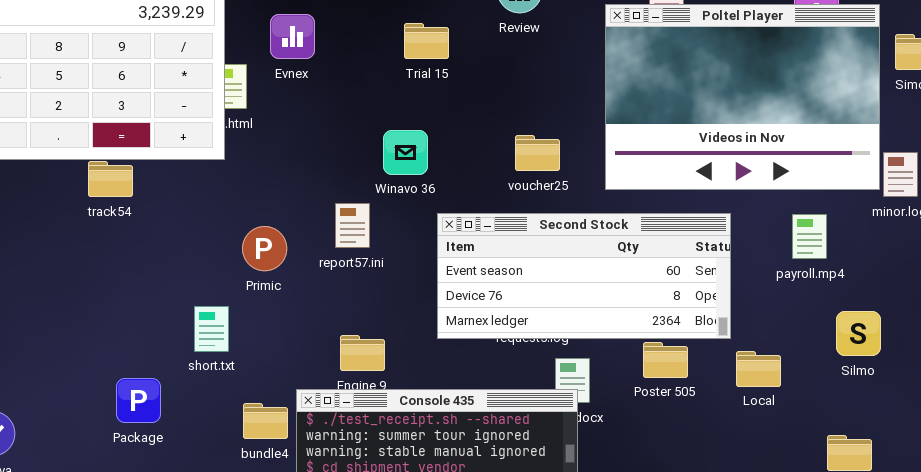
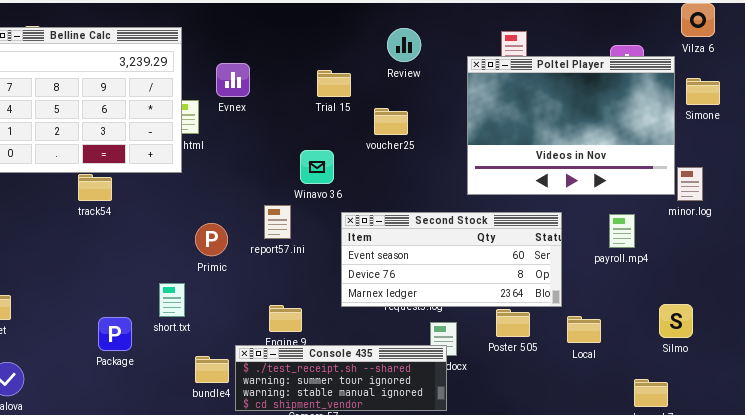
voucher25: [515,135,560,171] -> [374,108,408,135], moved
Silmo: [836,311,881,356] -> [659,304,693,338], moved
Package: [116,378,161,423] -> [98,317,132,351], moved

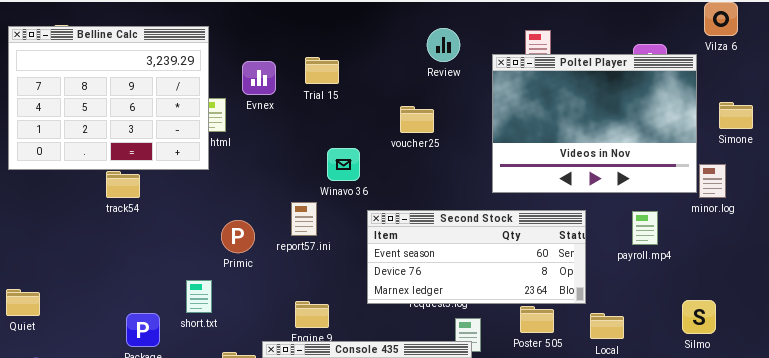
Review: [387,28,421,62] -> [427,28,460,62], moved
Trial 15: [317,70,351,97] -> [305,57,339,84], moved
Simone: [686,78,720,105] -> [719,102,753,129], moved

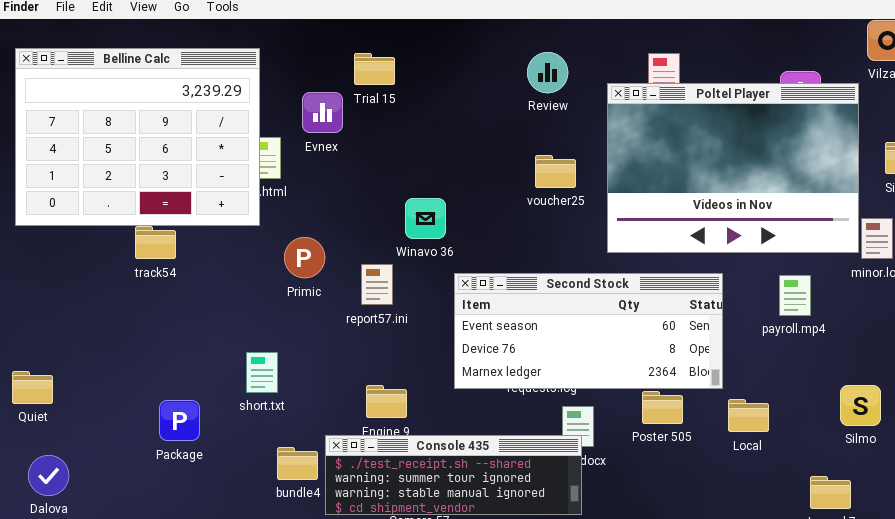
Trial 15: [305,57,339,84] -> [354,53,395,85], moved
voucher25: [400,106,434,133] -> [535,155,576,188], moved
Primic: [221,220,255,253] -> [284,237,325,278], moved
short.txt: [186,280,212,313] -> [246,352,278,393], moved

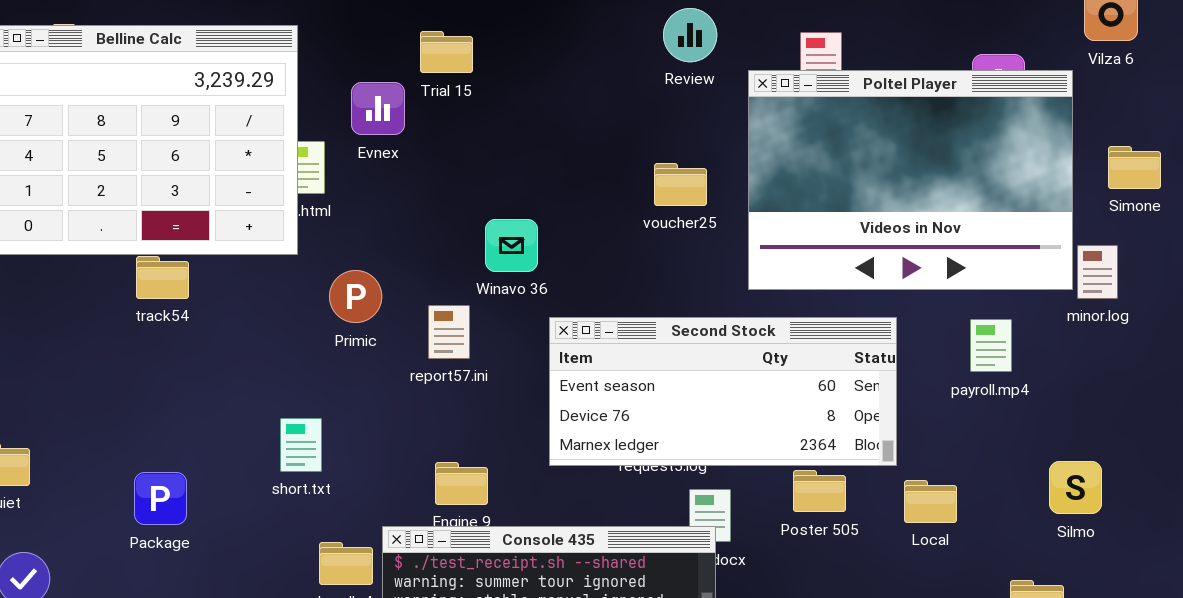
Review: [527,52,568,93] -> [663,8,717,62], moved
Package: [159,400,200,441] -> [134,472,187,525], moved

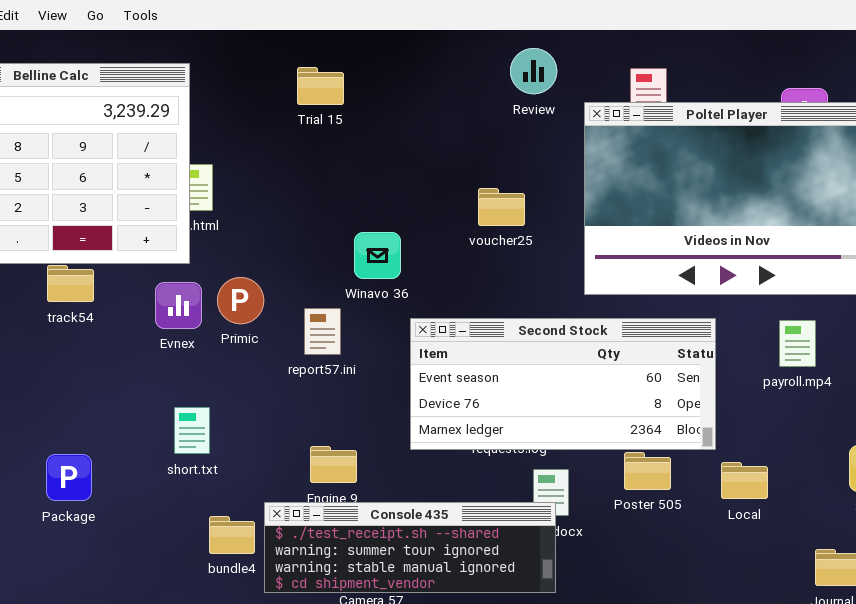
Evnex: [351,82,405,135] -> [155,282,202,329], moved
voucher25: [654,163,707,206] -> [478,188,525,226], moved

